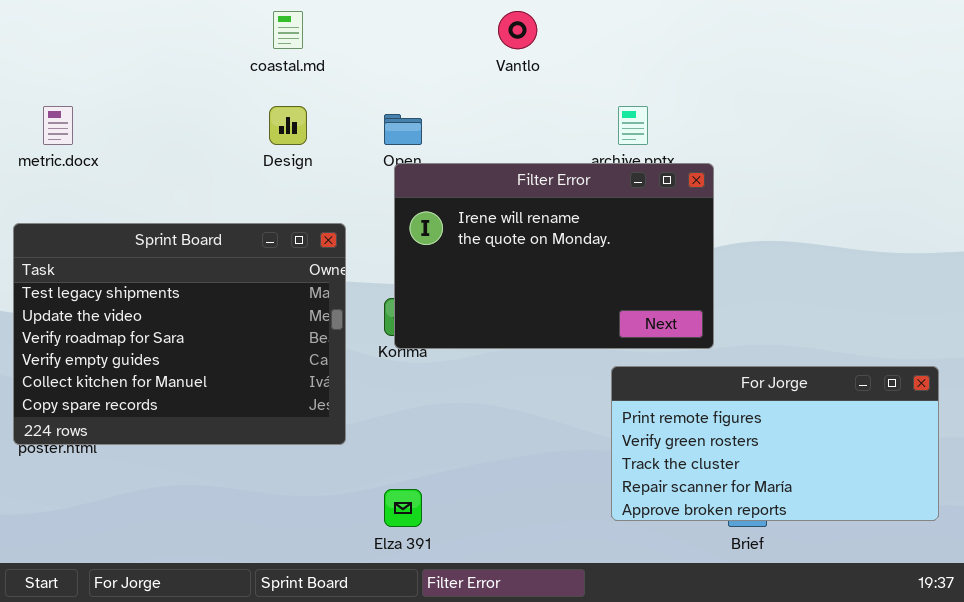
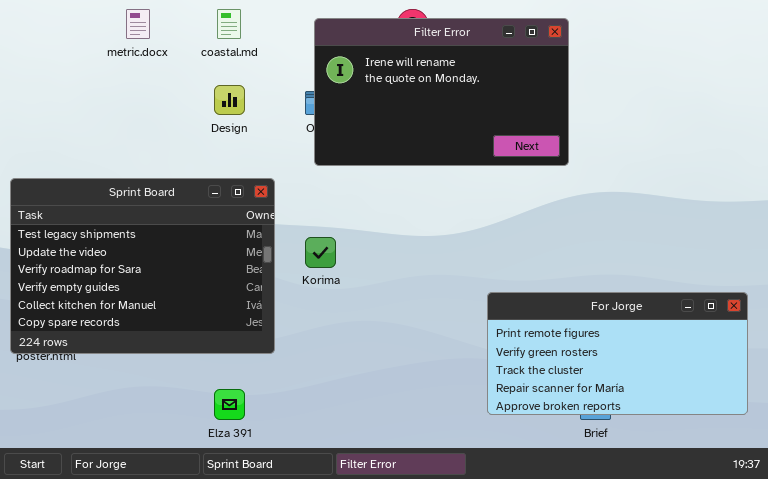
metric.docx: [43,106,73,145] -> [126,9,150,39], moved
Filter Error: [394,163,714,349] -> [314,18,569,166], moved
Elza 391: [384,489,422,527] -> [214,389,245,420], moved

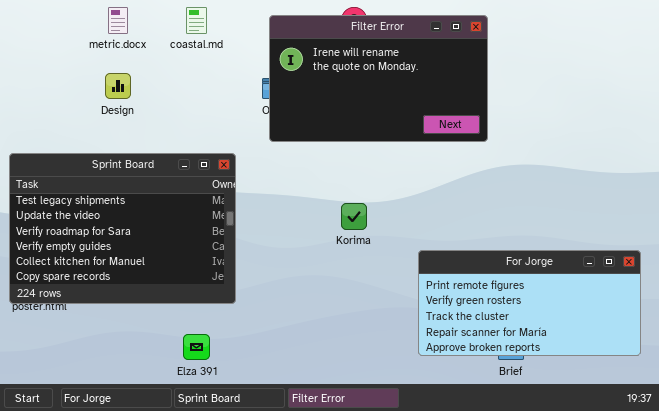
Design: [214,85,245,115] -> [105,73,131,99], moved
Korima: [305,237,336,268] -> [341,203,367,230], moved

